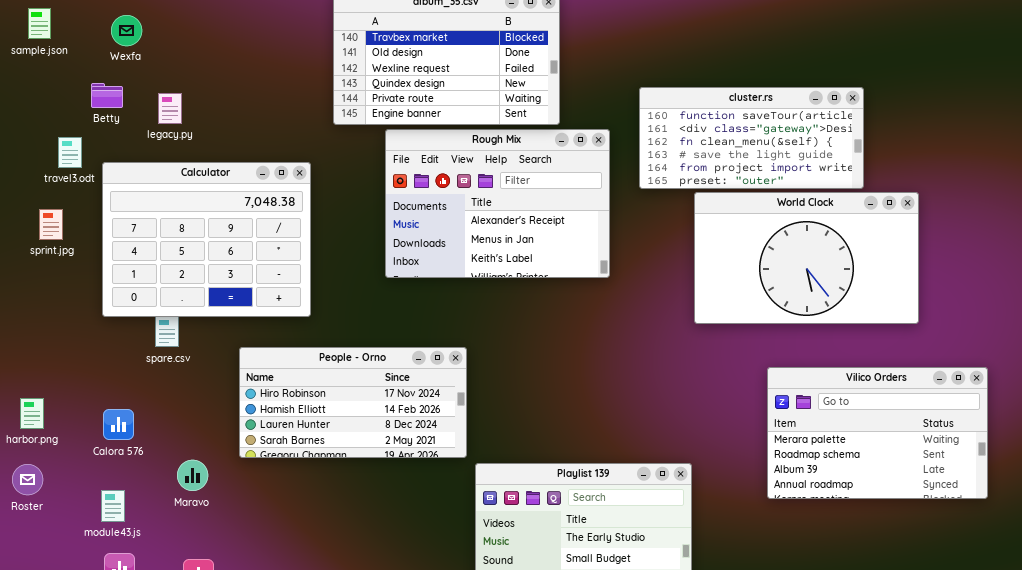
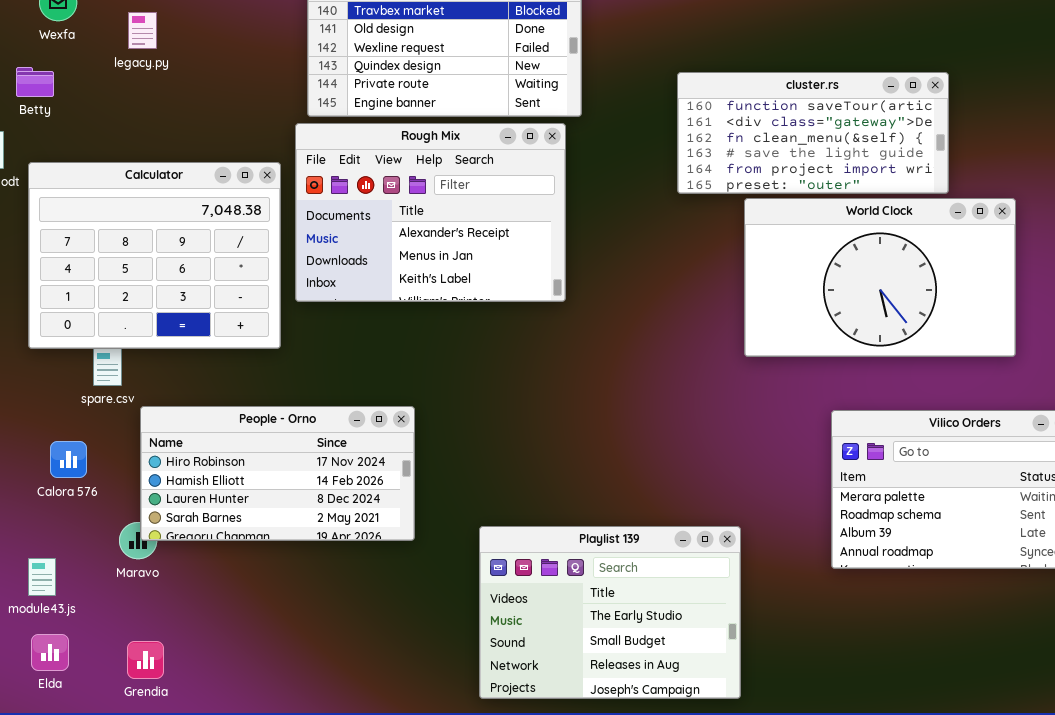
legacy.py: [158,93,182,124] -> [128,12,157,49], moved
Rough Mix: [385,129,610,278] -> [295,123,566,302], moved
People - Orno: [239,347,467,458] -> [140,406,415,541], moved
Calora 576: [103,409,134,440] -> [50,441,87,478], moved

